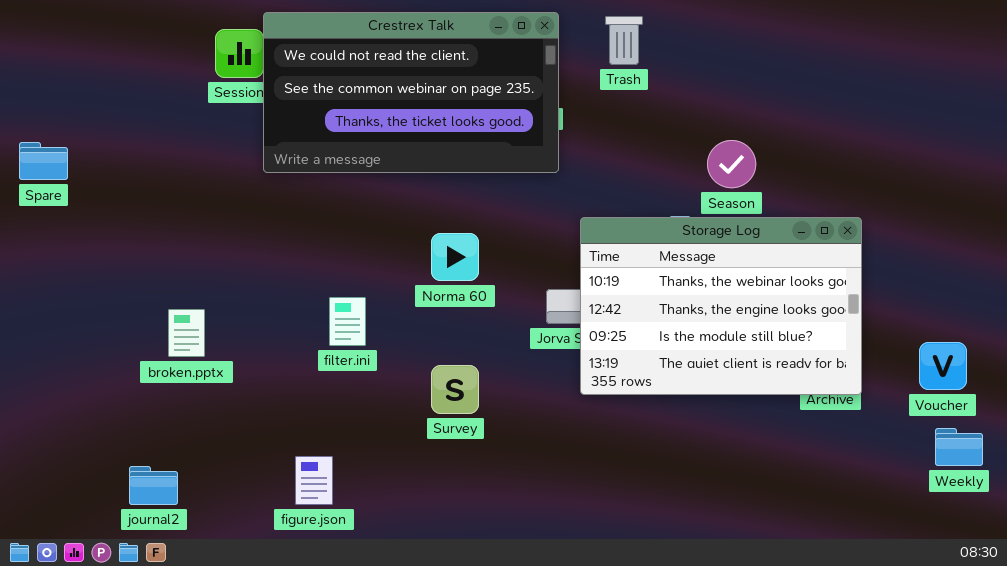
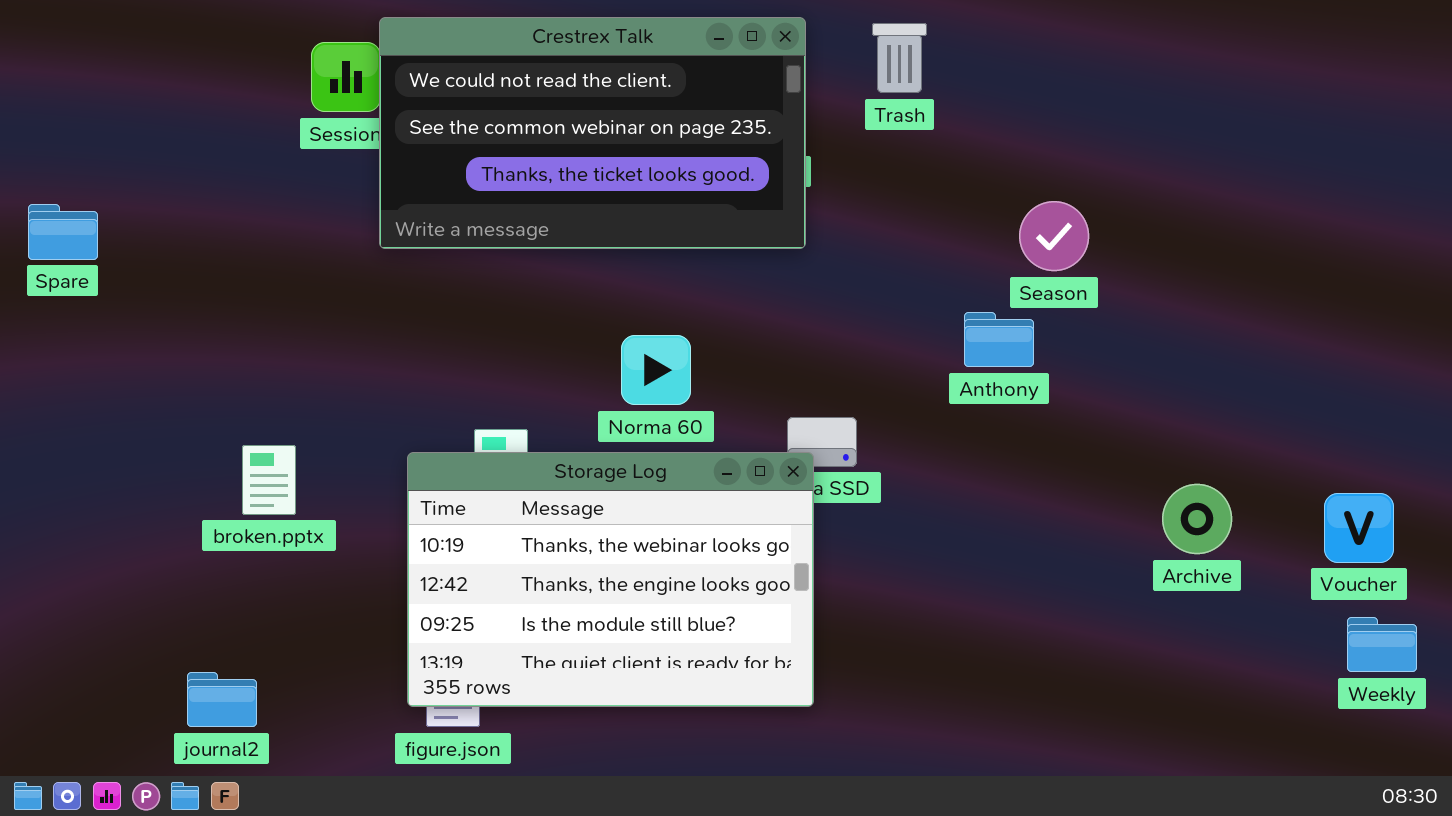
Storage Log: [580,217,862,395] -> [407,452,814,707], moved

